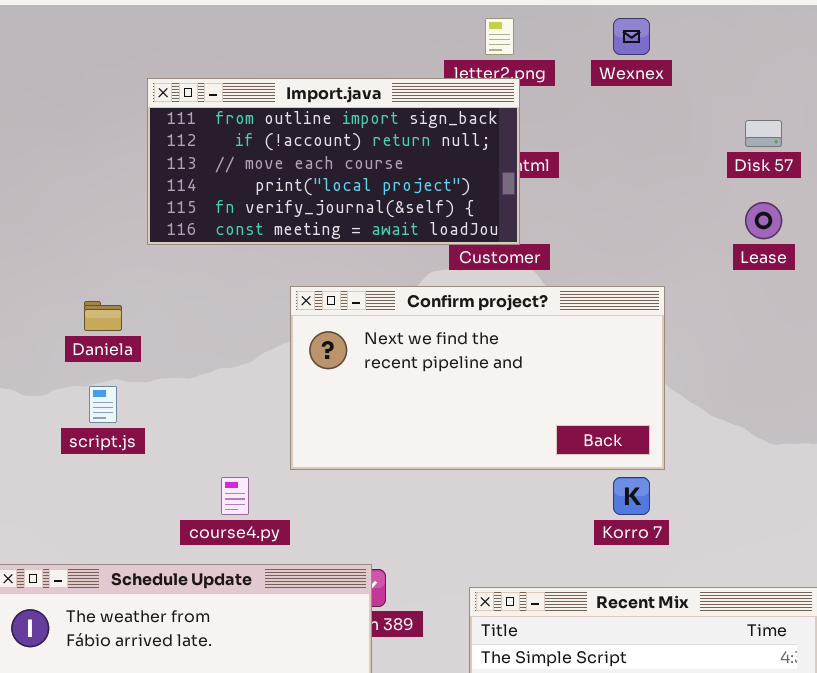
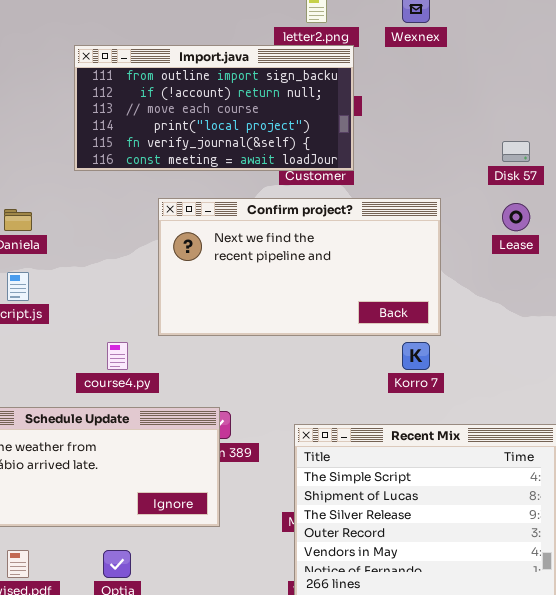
Import.java: [147,78,520,245] -> [74,45,354,171], moved
Disk 57: [745,120,782,147] -> [502,141,530,162], moved
Lease: [745,202,782,239] -> [502,203,530,231], moved

